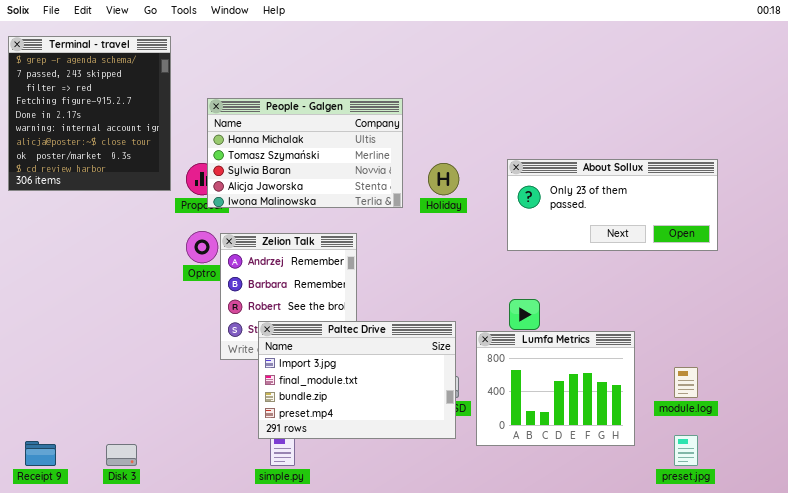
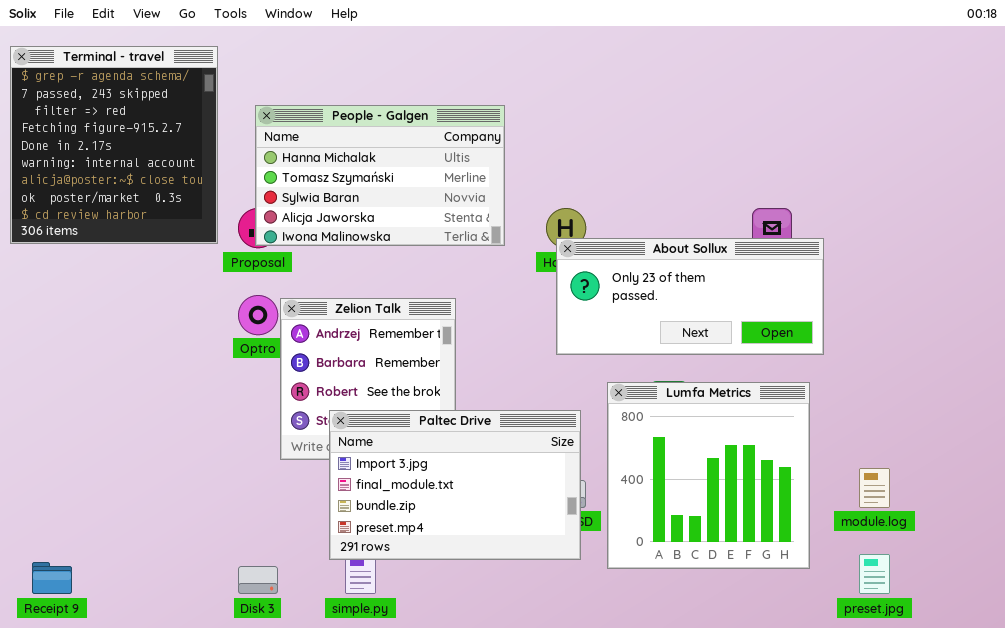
People - Galgen: [207,98,403,208] -> [255,105,505,246], moved
About Sollux: [507,159,718,251] -> [556,238,824,355], moved
Lumfa Metrics: [476,331,635,446] -> [607,382,810,569], resized
Disk 3: [106,444,137,466] -> [238,566,278,594], moved

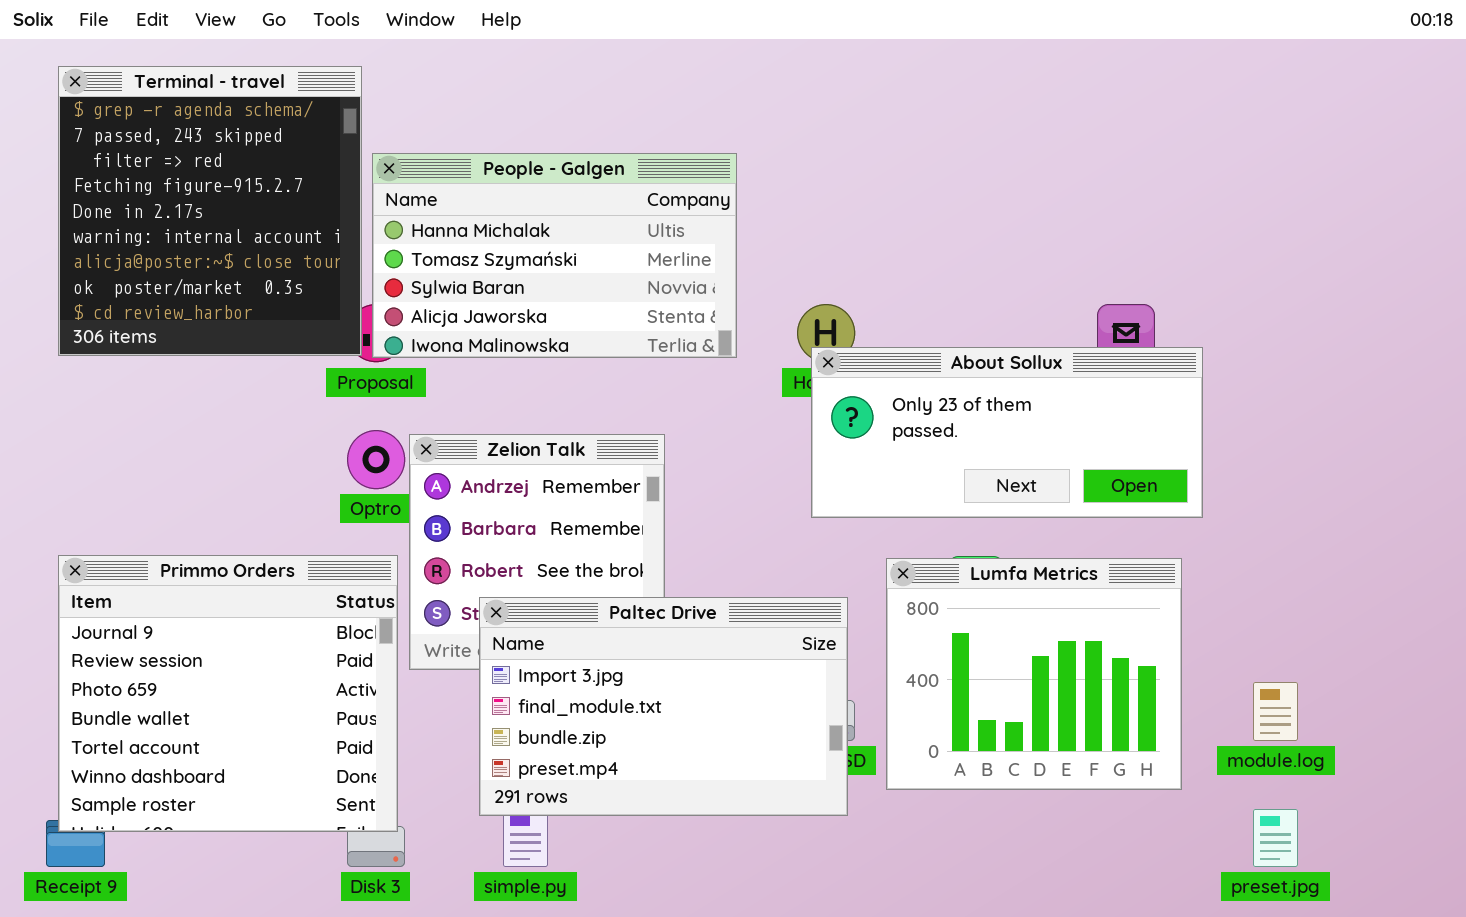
Terminal - travel: [10,46,218,244] -> [58,66,362,356], moved
Primmo Orders: none -> [58,555,398,832], opened
Lumfa Metrics: [607,382,810,569] -> [886,558,1182,790], resized

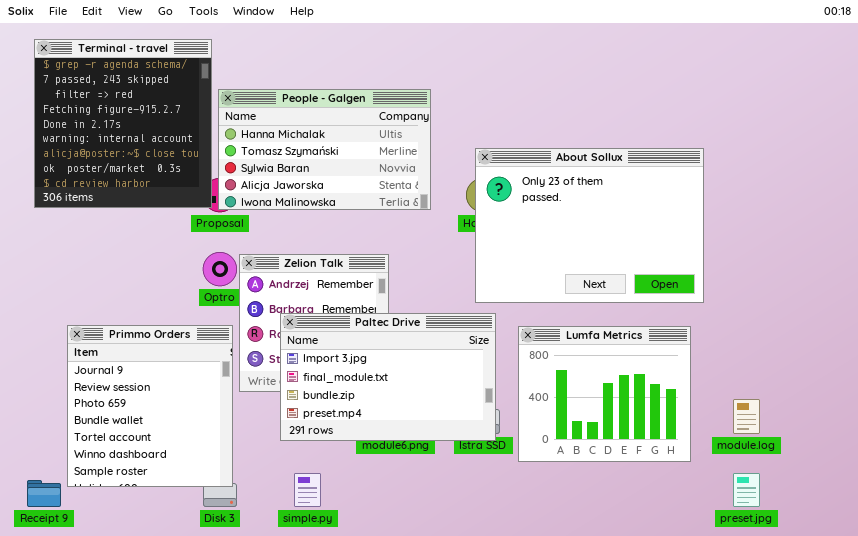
About Sollux: [811,347,1203,518] -> [475,148,704,303], resized
Primmo Orders: [58,555,398,832] -> [67,325,233,487], resized
Paltec Drive: [479,597,848,816] -> [280,313,496,441], moved

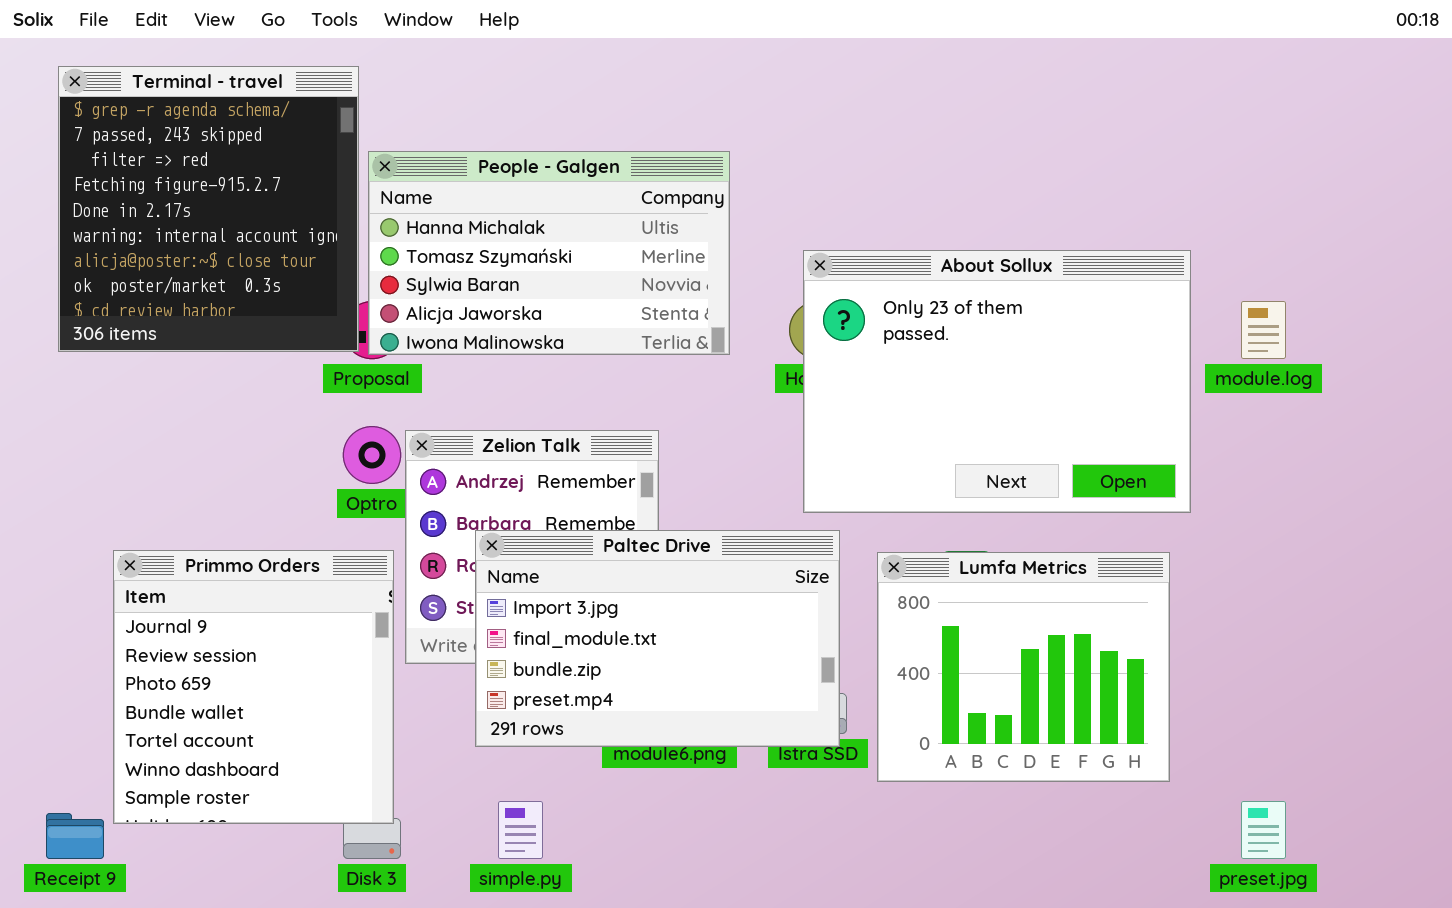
module.log: [733,399,760,434] -> [1241,301,1286,359], moved

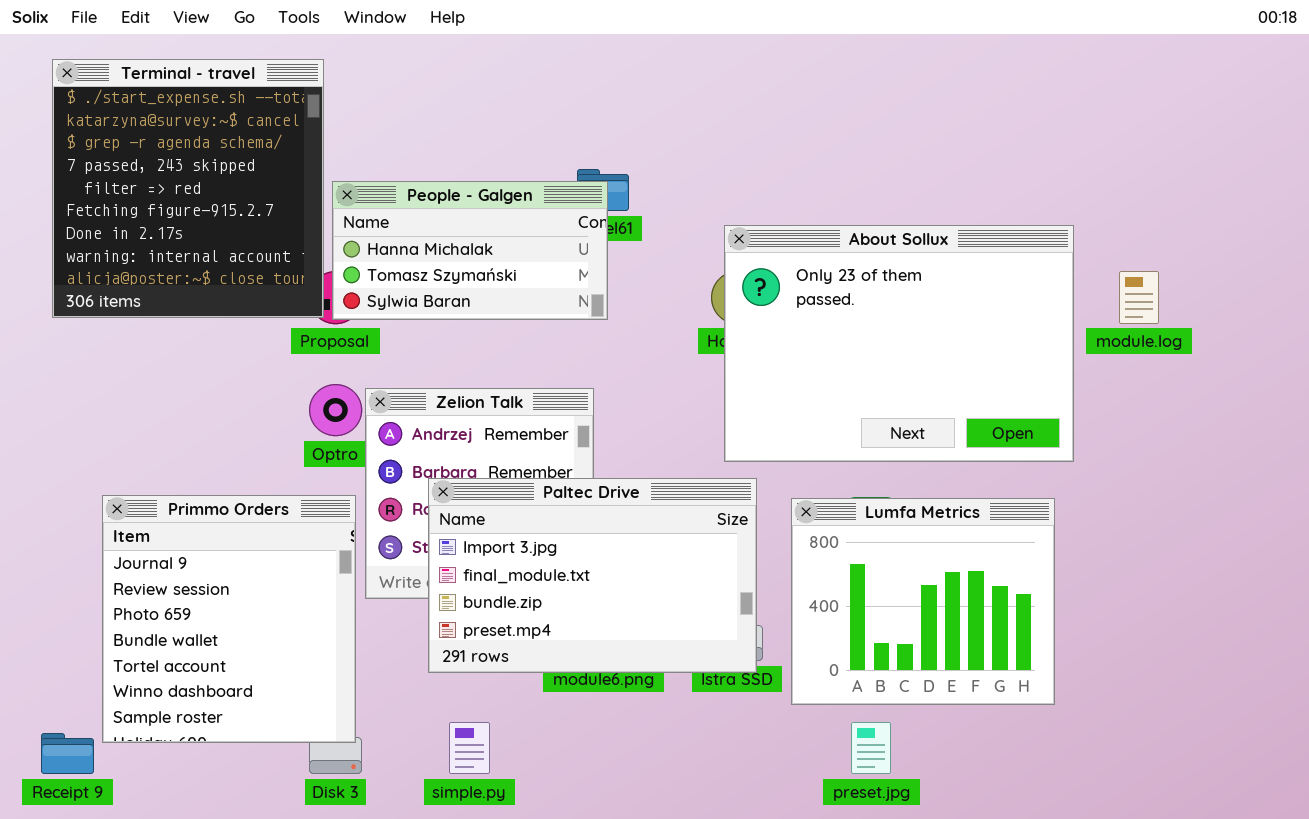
Terminal - travel: [58,66,359,352] -> [52,59,324,318], scrolled up 2 rows
People - Galgen: [368,151,730,355] -> [332,181,608,320], resized
preset.jpg: [1241,801,1286,859] -> [851,722,891,774], moved

